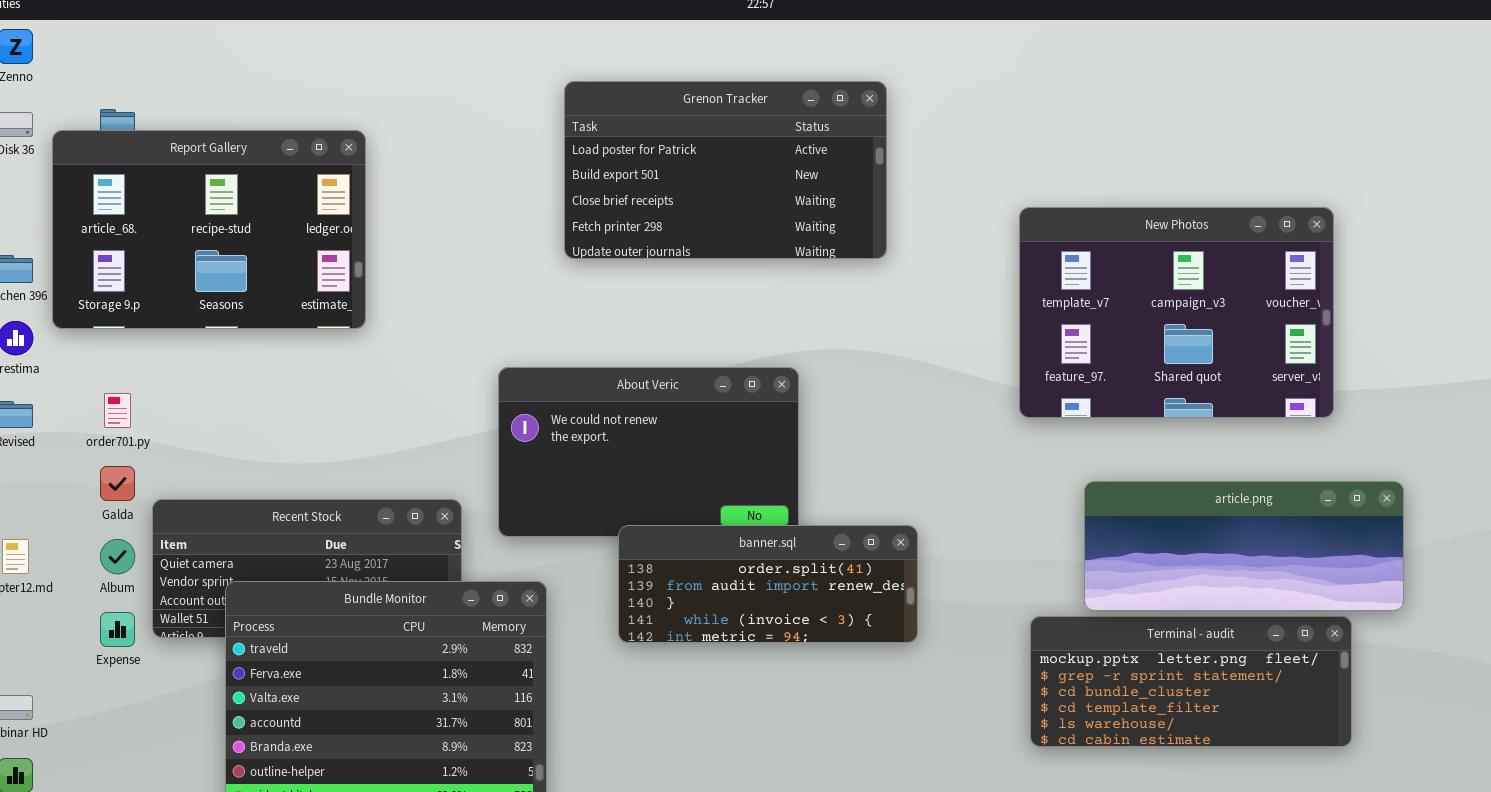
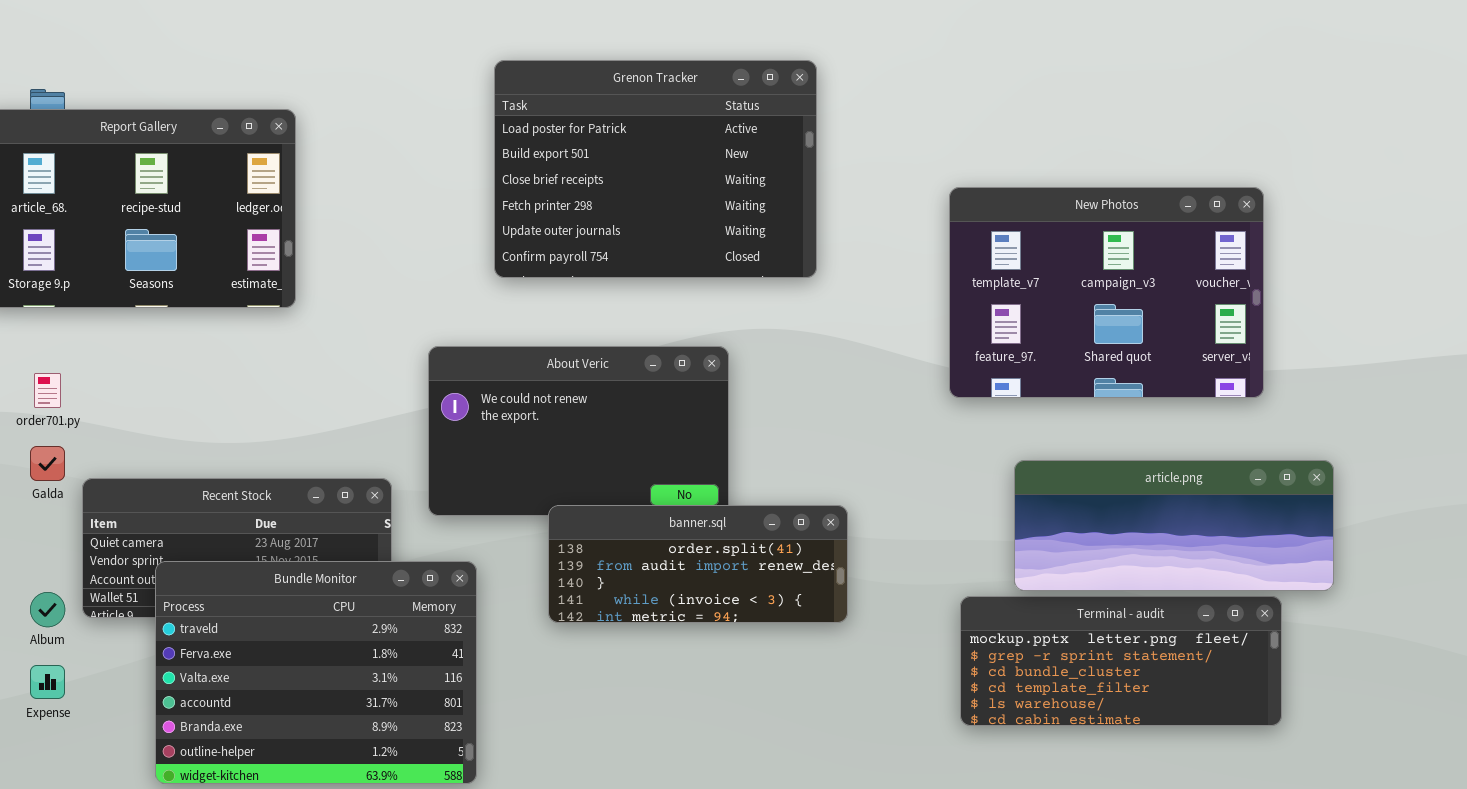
Grenon Tracker: [564,81,887,259] -> [494,60,817,278], resized
Album: [100,539,135,574] -> [30,592,65,627], moved
Expense: [100,612,135,647] -> [30,665,65,699], moved

